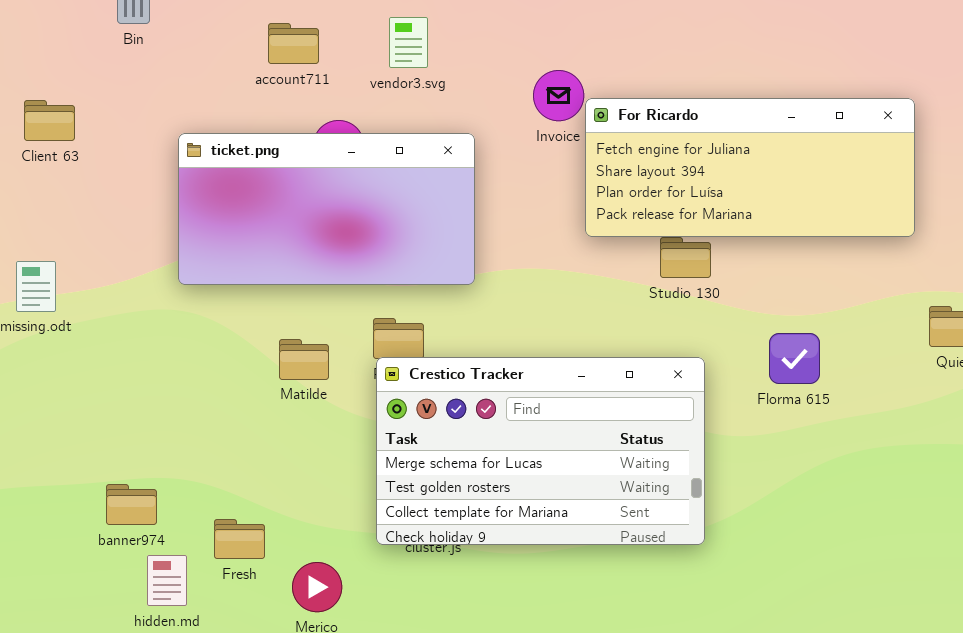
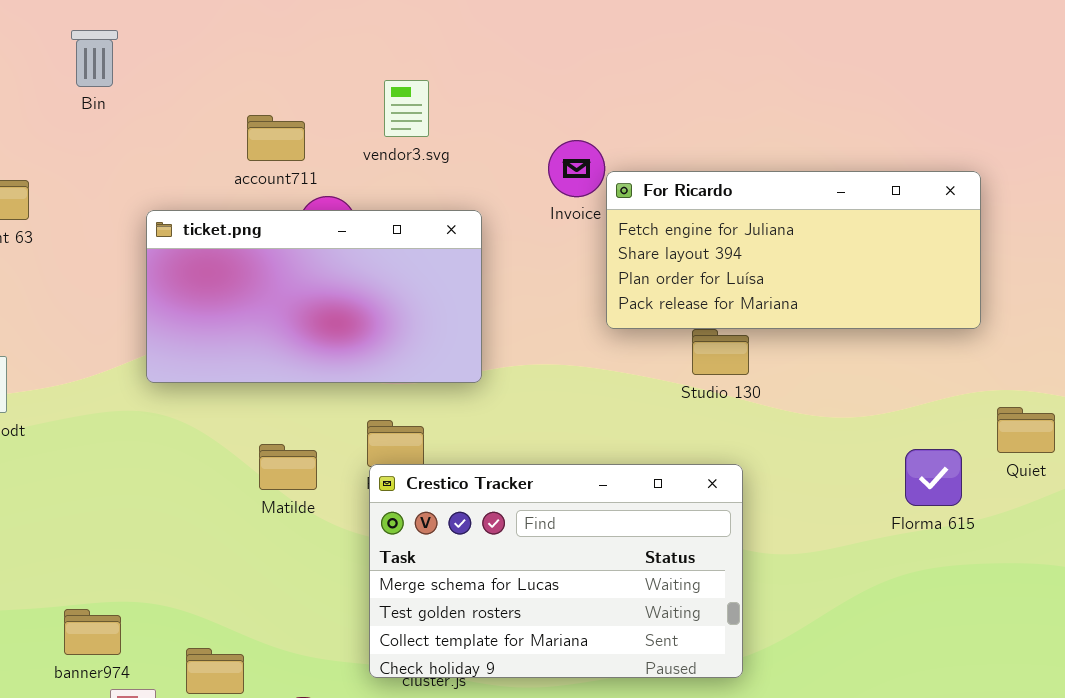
account711: [268,23,319,64] -> [247,115,305,161], moved
Florma 615: [769,333,820,384] -> [905,449,962,506], moved

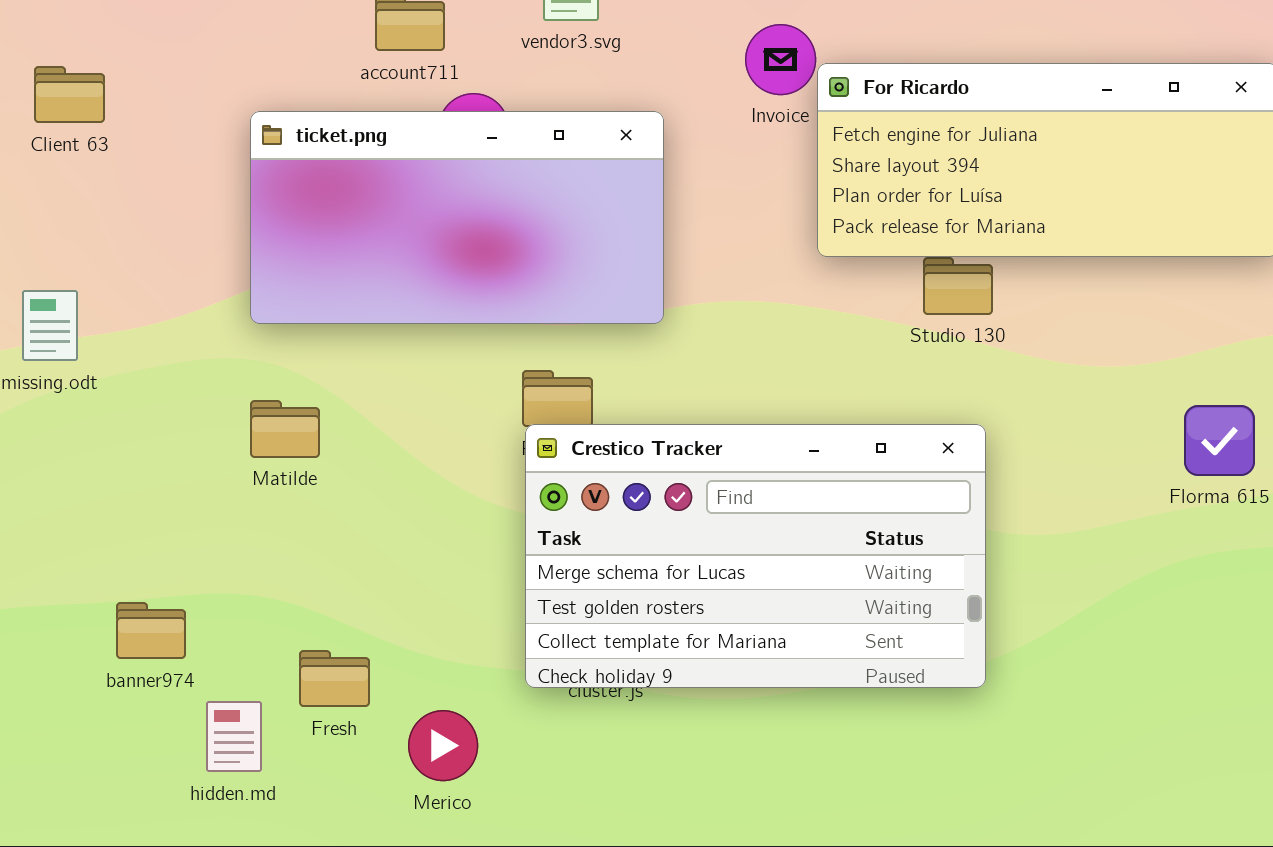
Matilde: [259,444,317,490] -> [250,400,320,458], moved
banner974: [64,609,121,655] -> [116,602,186,659], moved

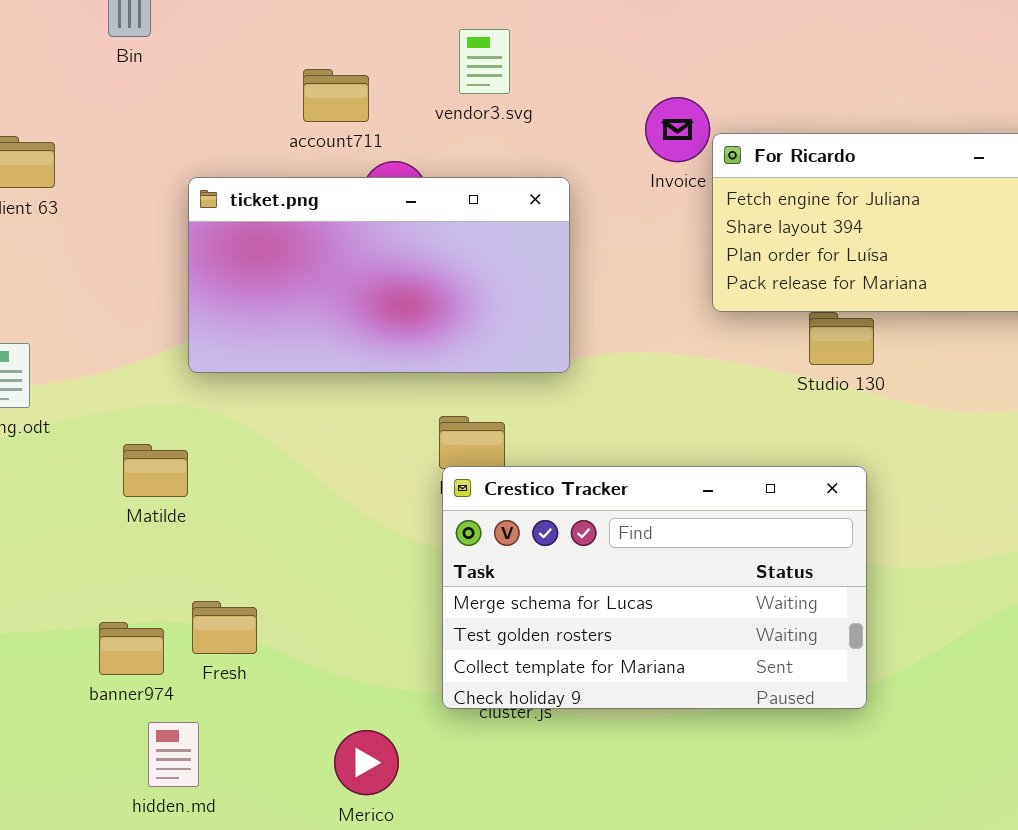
Matilde: [250,400,320,458] -> [123,444,188,497], moved
banner974: [116,602,186,659] -> [99,622,164,675], moved
Fresh: [299,650,370,707] -> [192,601,257,654], moved

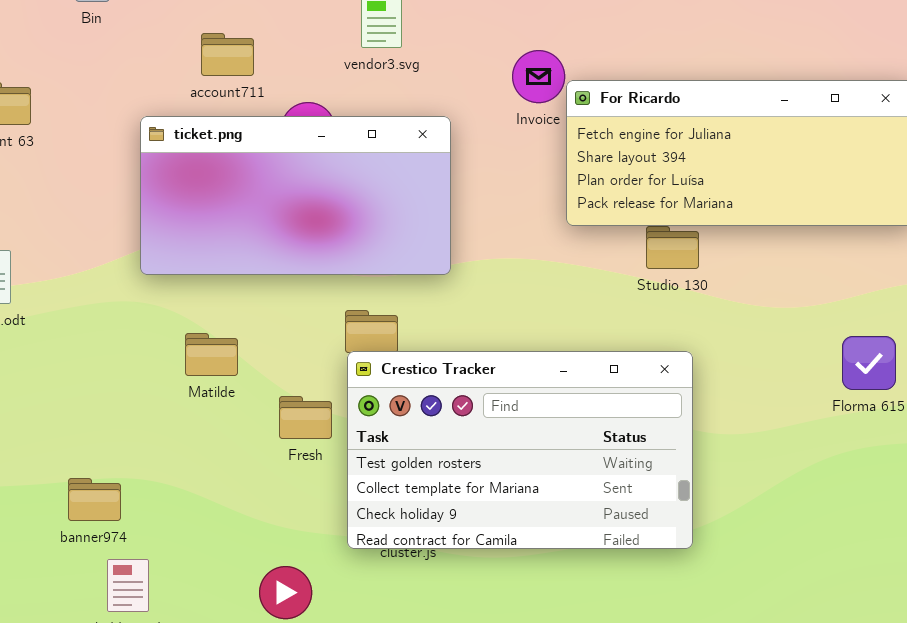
account711: [303,69,369,122] -> [201,33,254,76], moved
Matilde: [123,444,188,497] -> [185,333,238,376], moved
Crestico Tracker: [442,466,867,709] -> [347,351,693,549], scrolled down 1 row
Fresh: [192,601,257,654] -> [279,396,332,439], moved

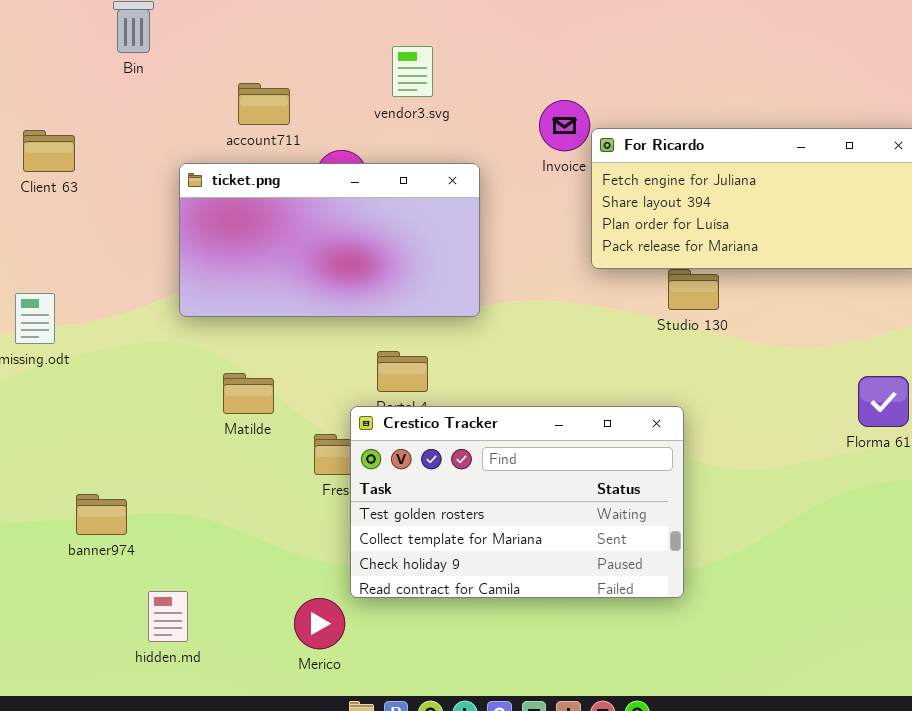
Crestico Tracker: [347,351,693,549] -> [350,406,684,598], moved
banner974: [68,478,121,521] -> [76,494,127,535], moved

